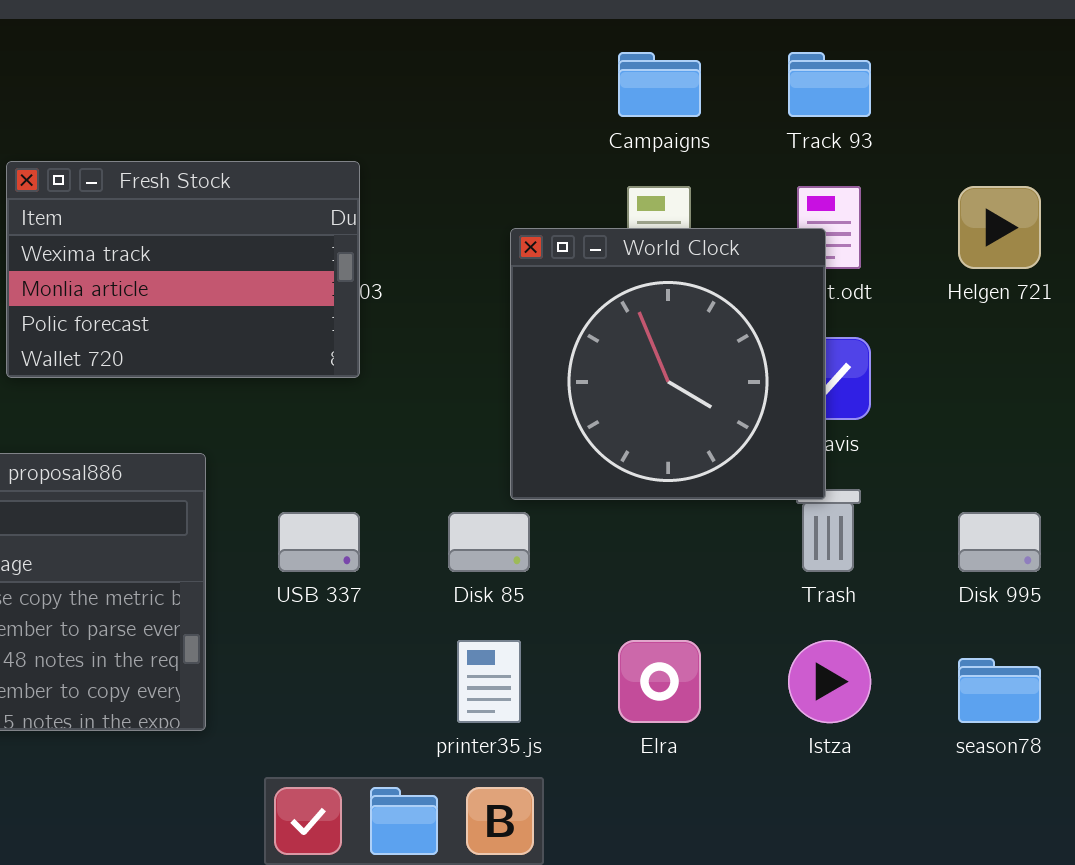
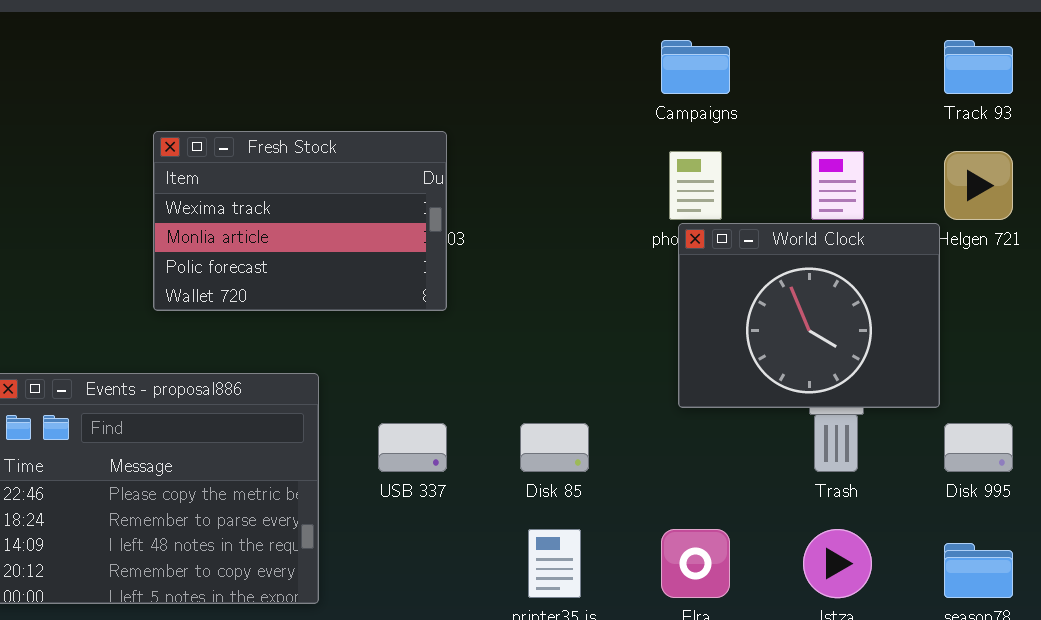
Track 93: [788,52,871,117] -> [944,40,1013,94], moved
World Clock: [510,228,826,500] -> [678,223,940,408], moved, resized

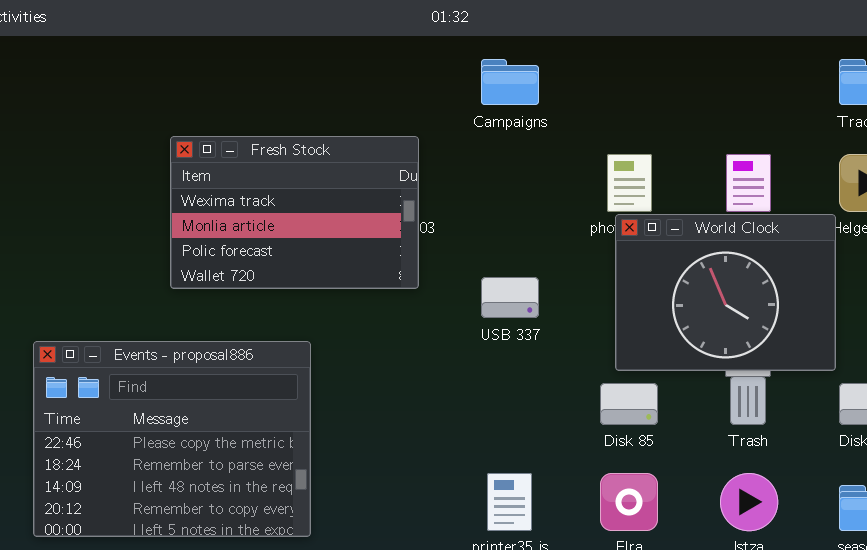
Campaigns: [661,40,730,94] -> [481,59,539,105], moved
USB 337: [378,423,447,472] -> [481,277,539,318], moved
Disk 85: [520,423,589,472] -> [600,383,658,425], moved

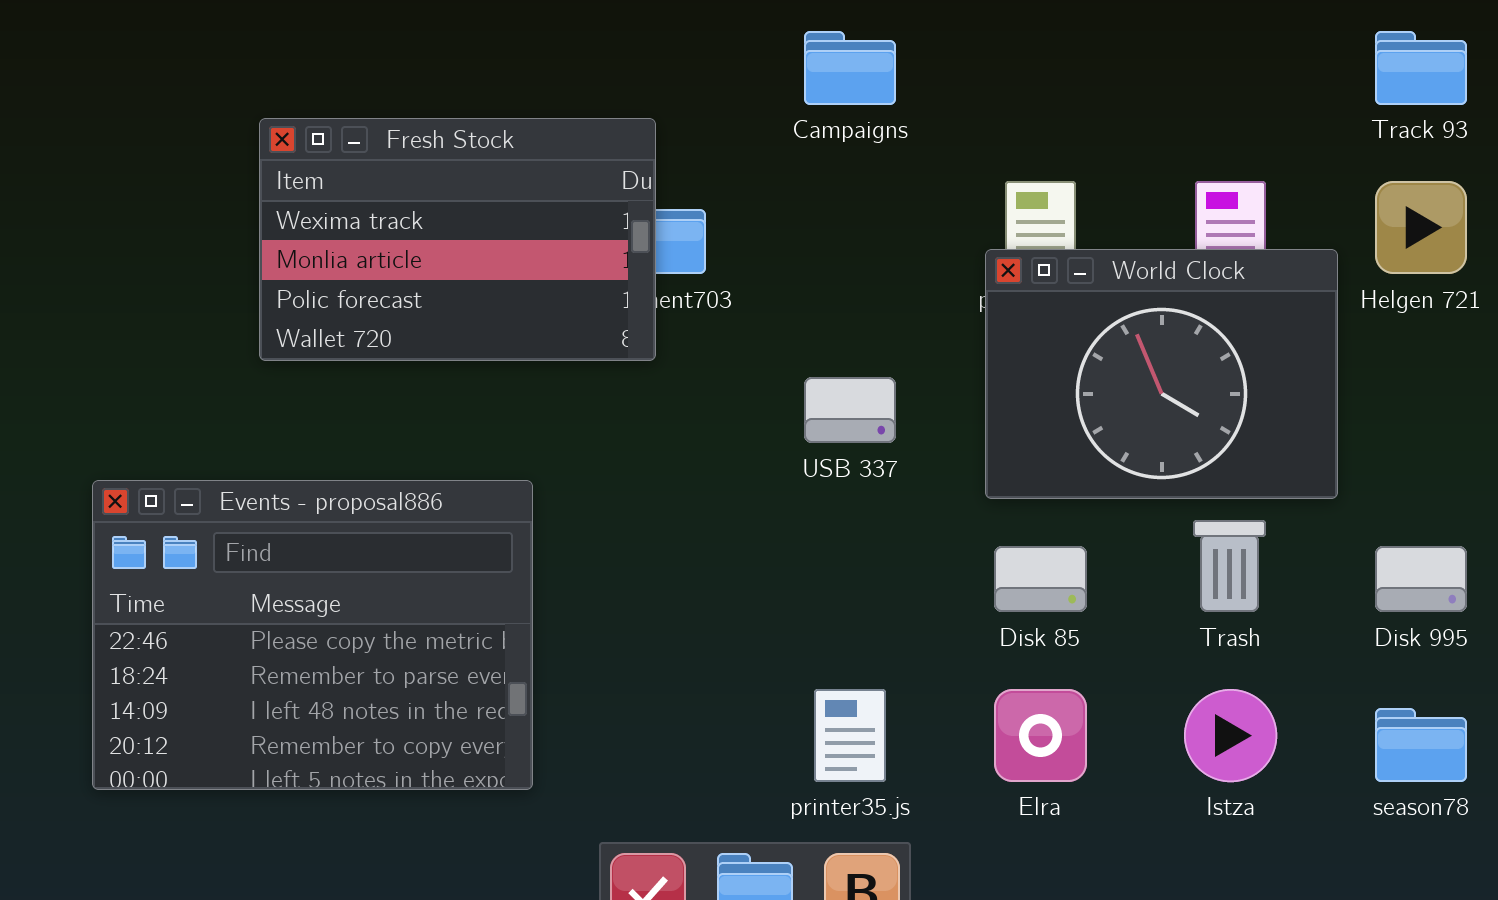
Fresh Stock: [170,136,419,289] -> [259,118,656,361], moved
World Clock: [615,214,836,371] -> [985,249,1338,499], moved

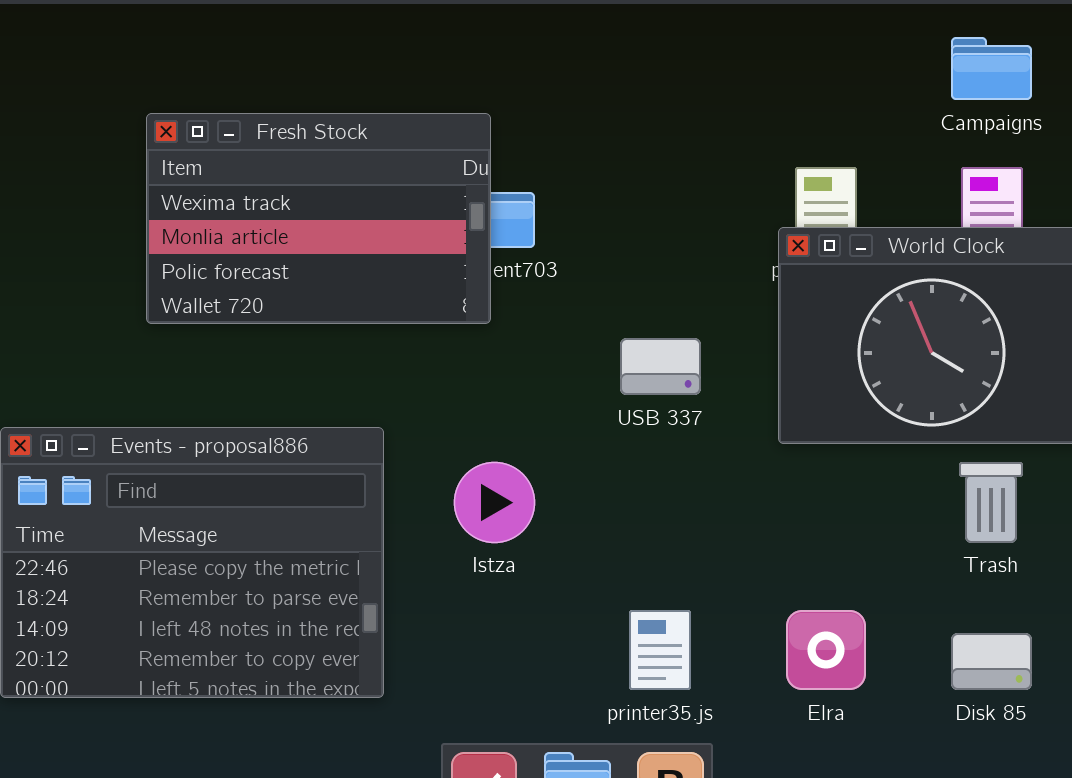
Campaigns: [804,31,896,105] -> [951,37,1032,100], moved
Disk 85: [994,546,1087,612] -> [951,633,1032,690], moved
Istza: [1184,689,1277,782] -> [454,462,535,543], moved

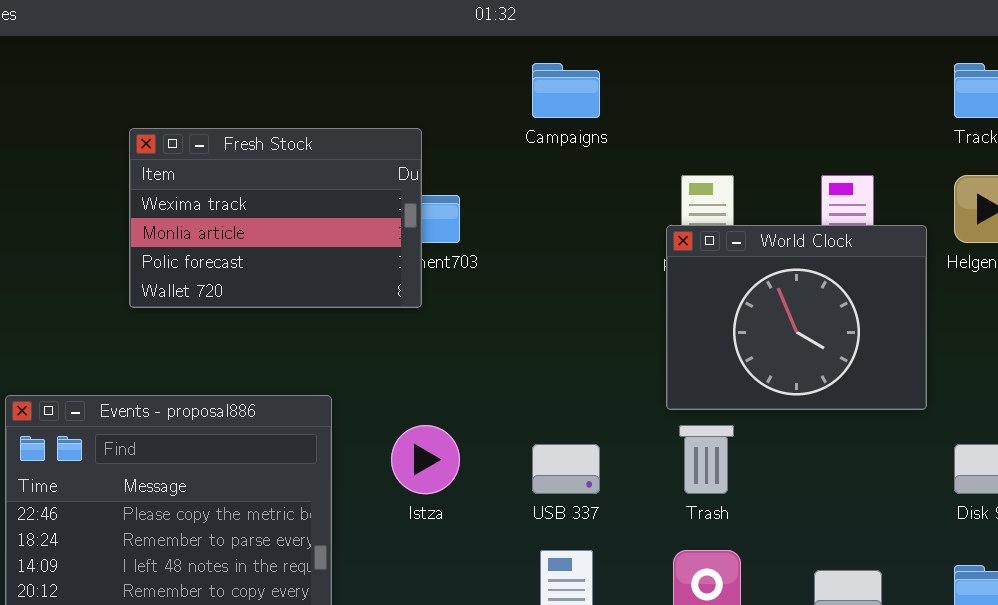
Campaigns: [951,37,1032,100] -> [532,63,600,118], moved
USB 337: [620,338,701,395] -> [532,444,600,494], moved
Trash: [959,462,1023,543] -> [679,425,734,494], moved

